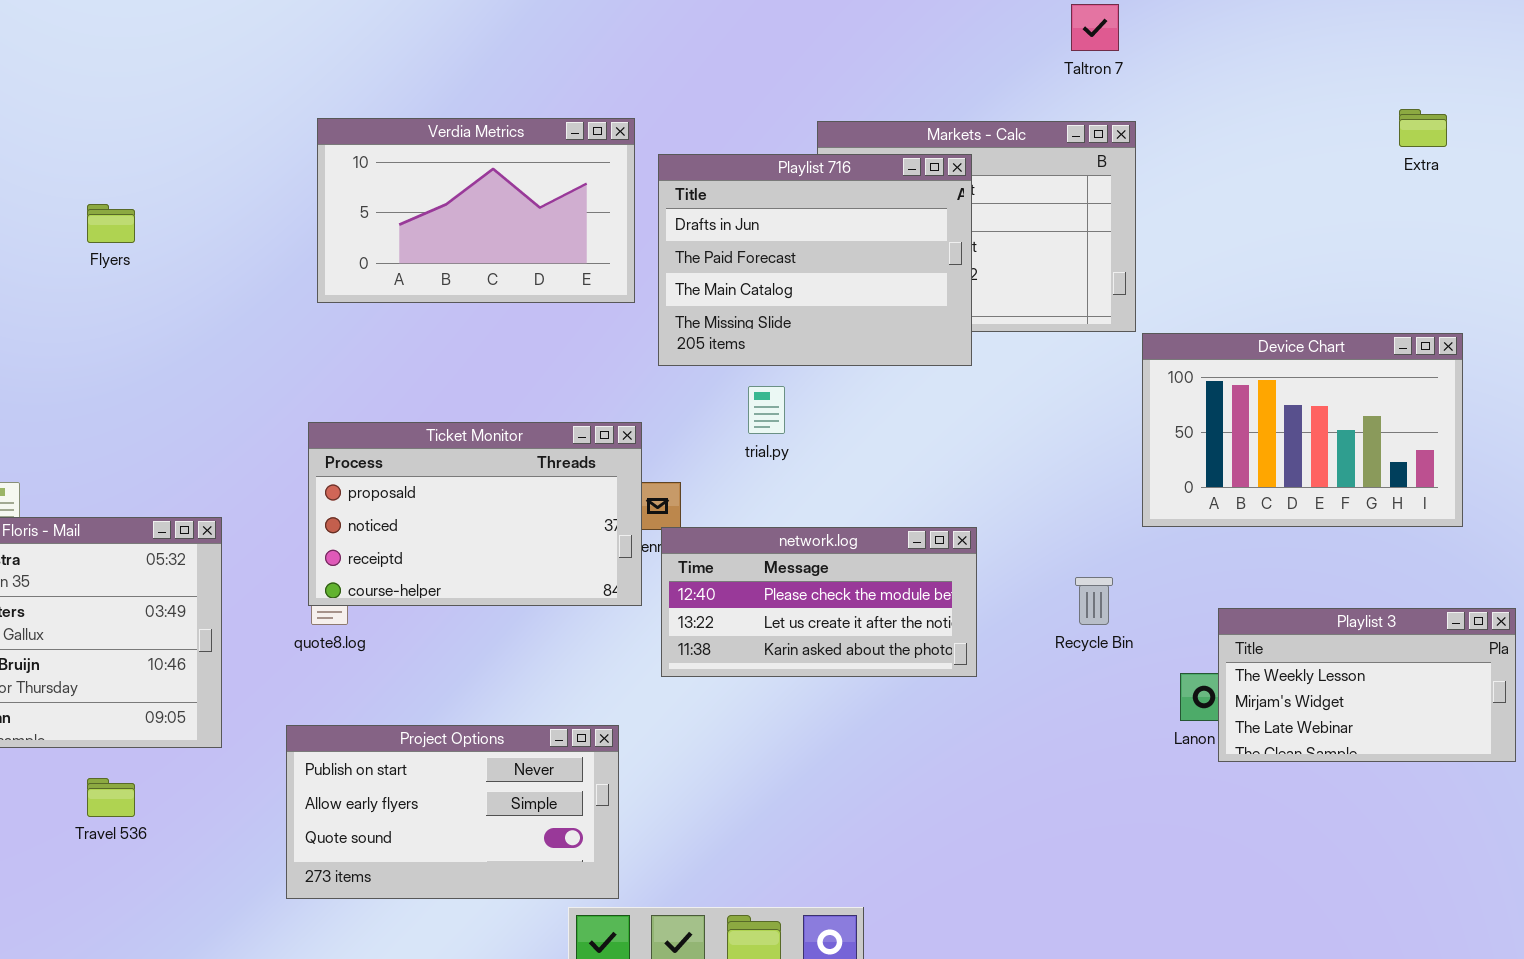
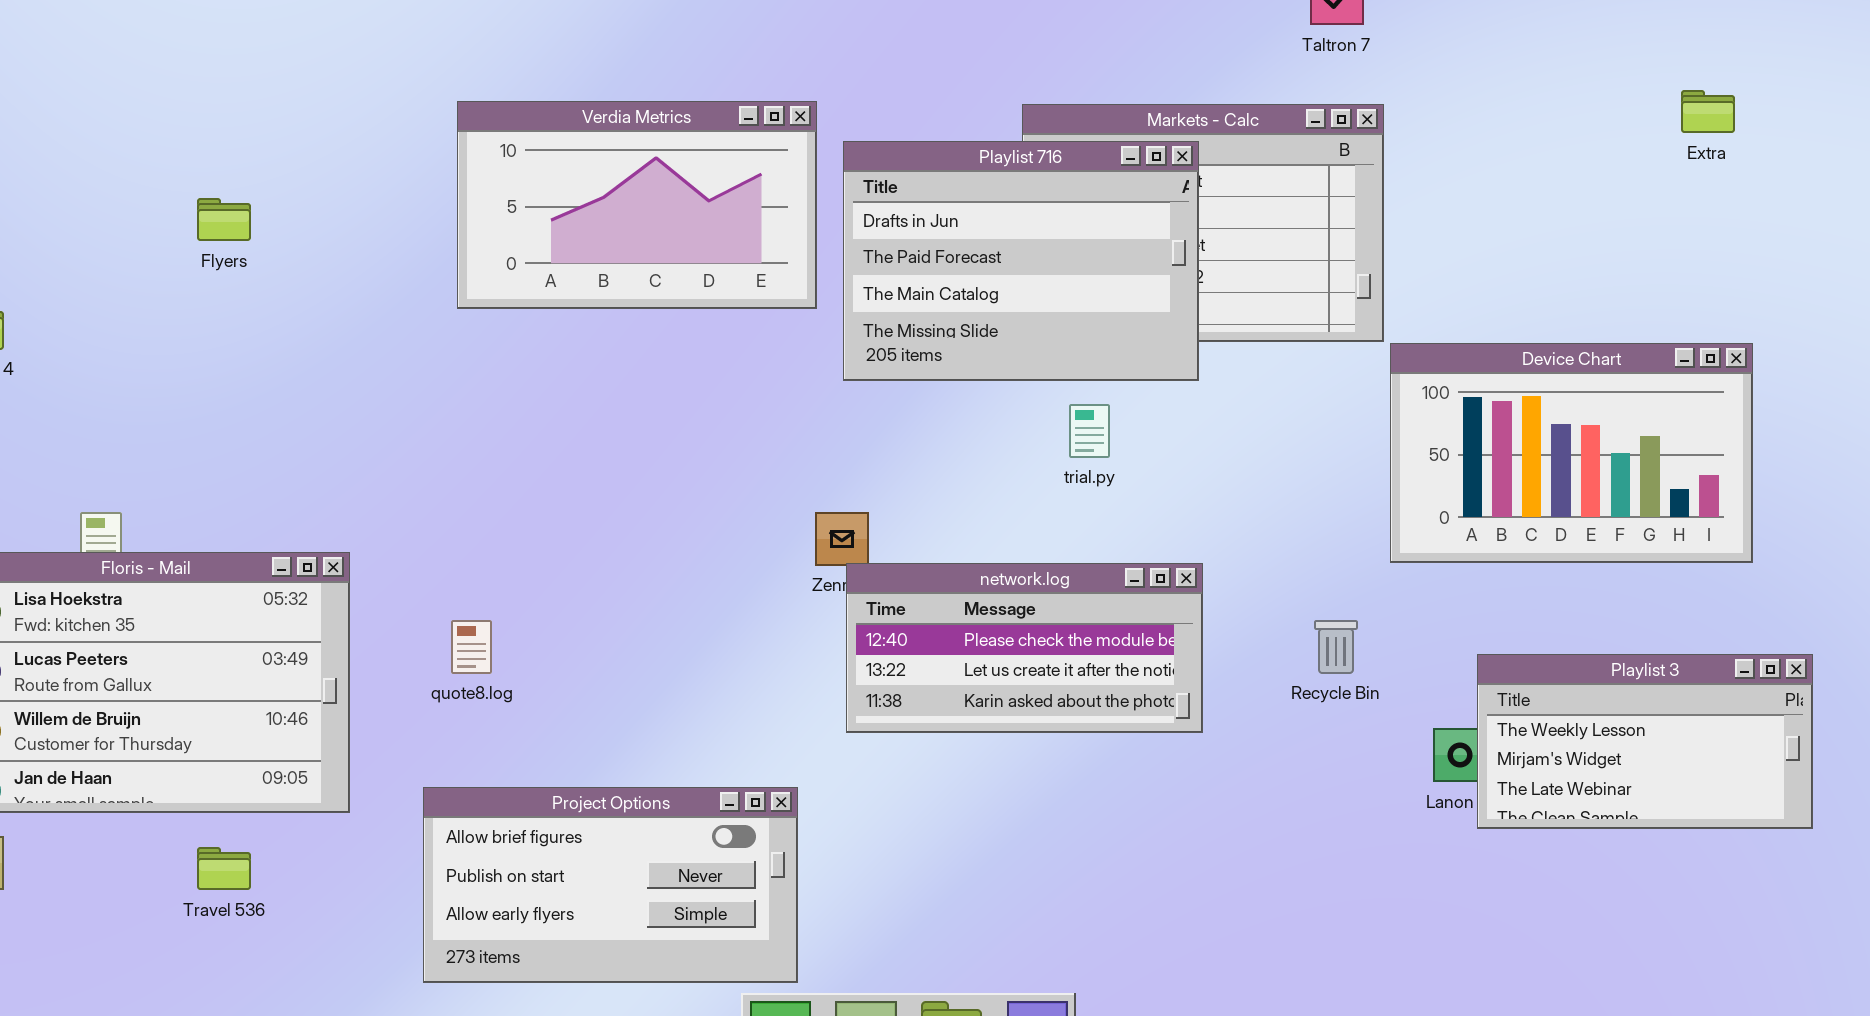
trial.py: [748,386,785,434] -> [1069,404,1110,458], moved
Ticket Monitor: [308,422,642,606] -> none, closed
Project Options: [286,725,619,899] -> [423,787,798,983], scrolled up 1 row

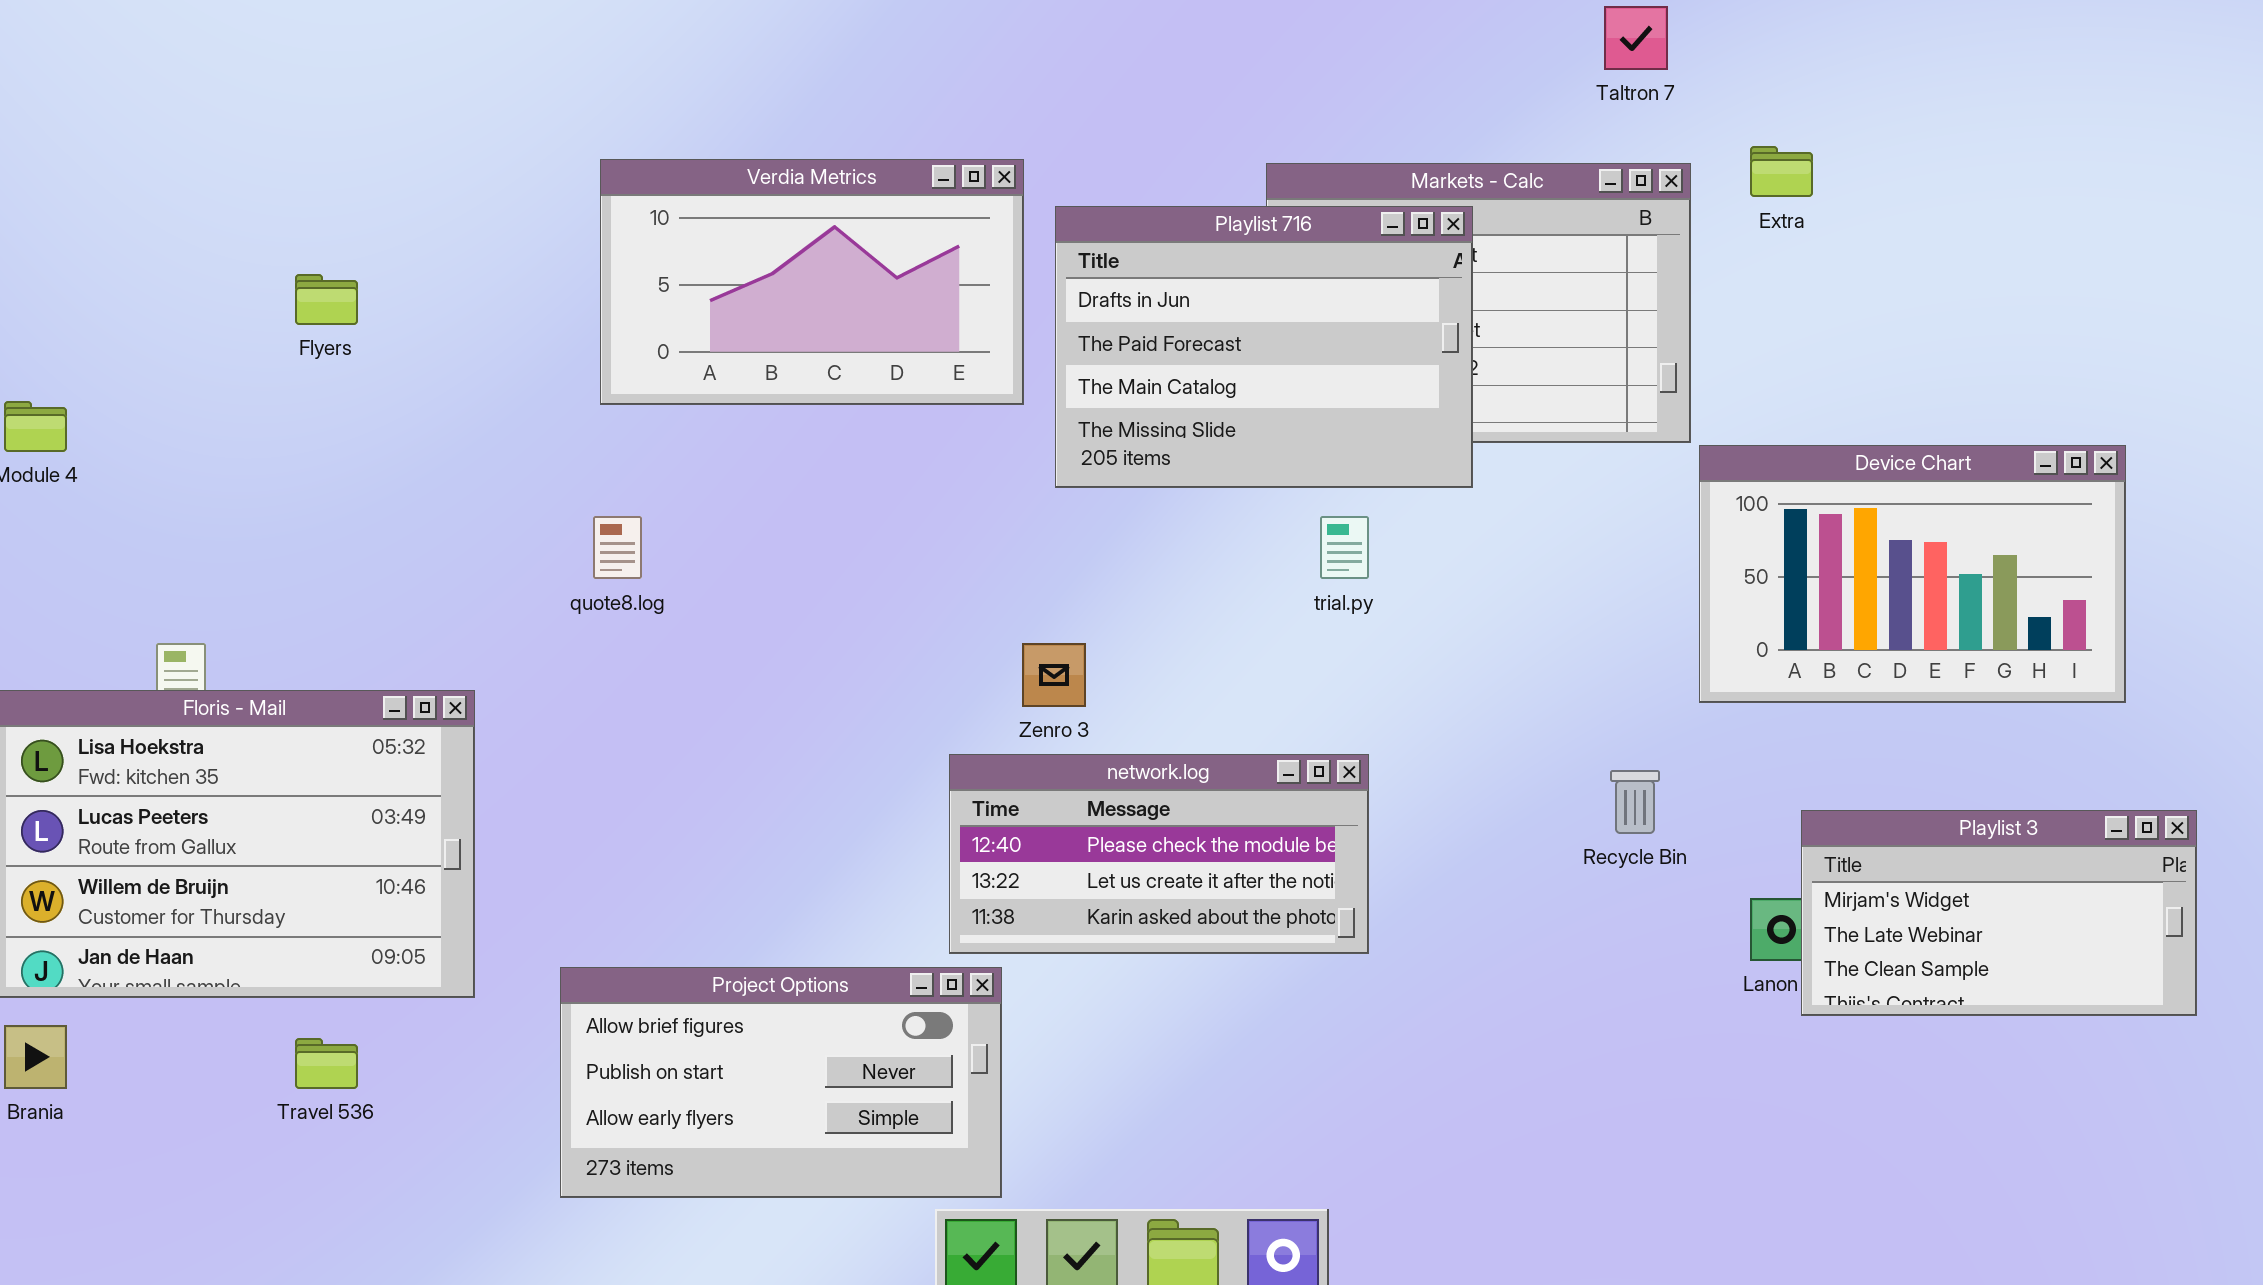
Extra: [1681,90,1735,133] -> [1750,146,1813,197], moved
network.log: [846,563,1203,733] -> [949,754,1369,954], moved
quote8.log: [451,620,492,674] -> [593,516,642,579], moved
Playlist 3: [1477,654,1813,829] -> [1801,810,2197,1016], scrolled down 1 row

